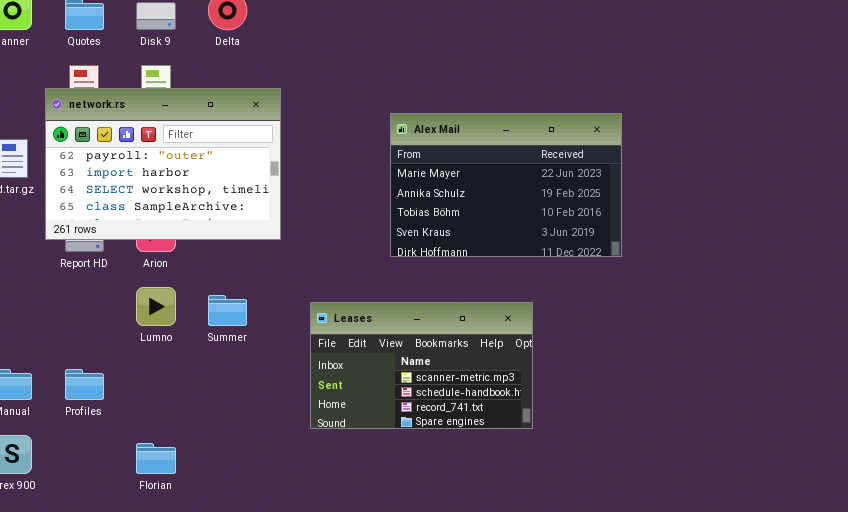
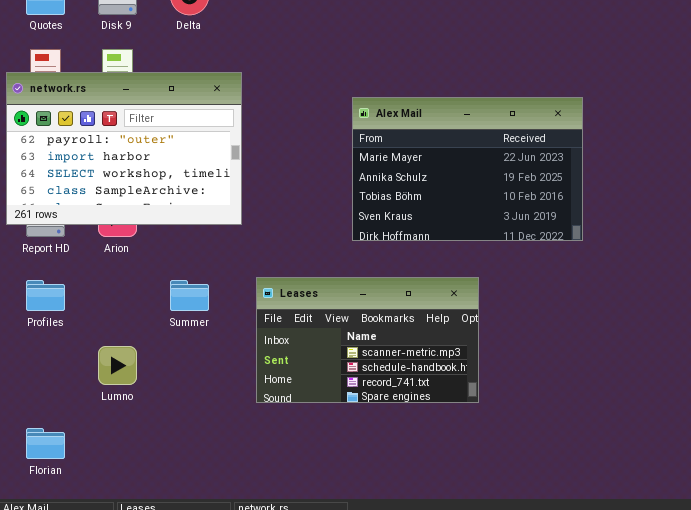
Lumno: [136,287,176,326] -> [98,346,137,385], moved
Leases: [310,302,533,429] -> [256,277,479,403], moved
Profiles: [65,369,104,400] -> [26,280,65,311], moved
Florian: [136,443,176,474] -> [26,428,65,459], moved

